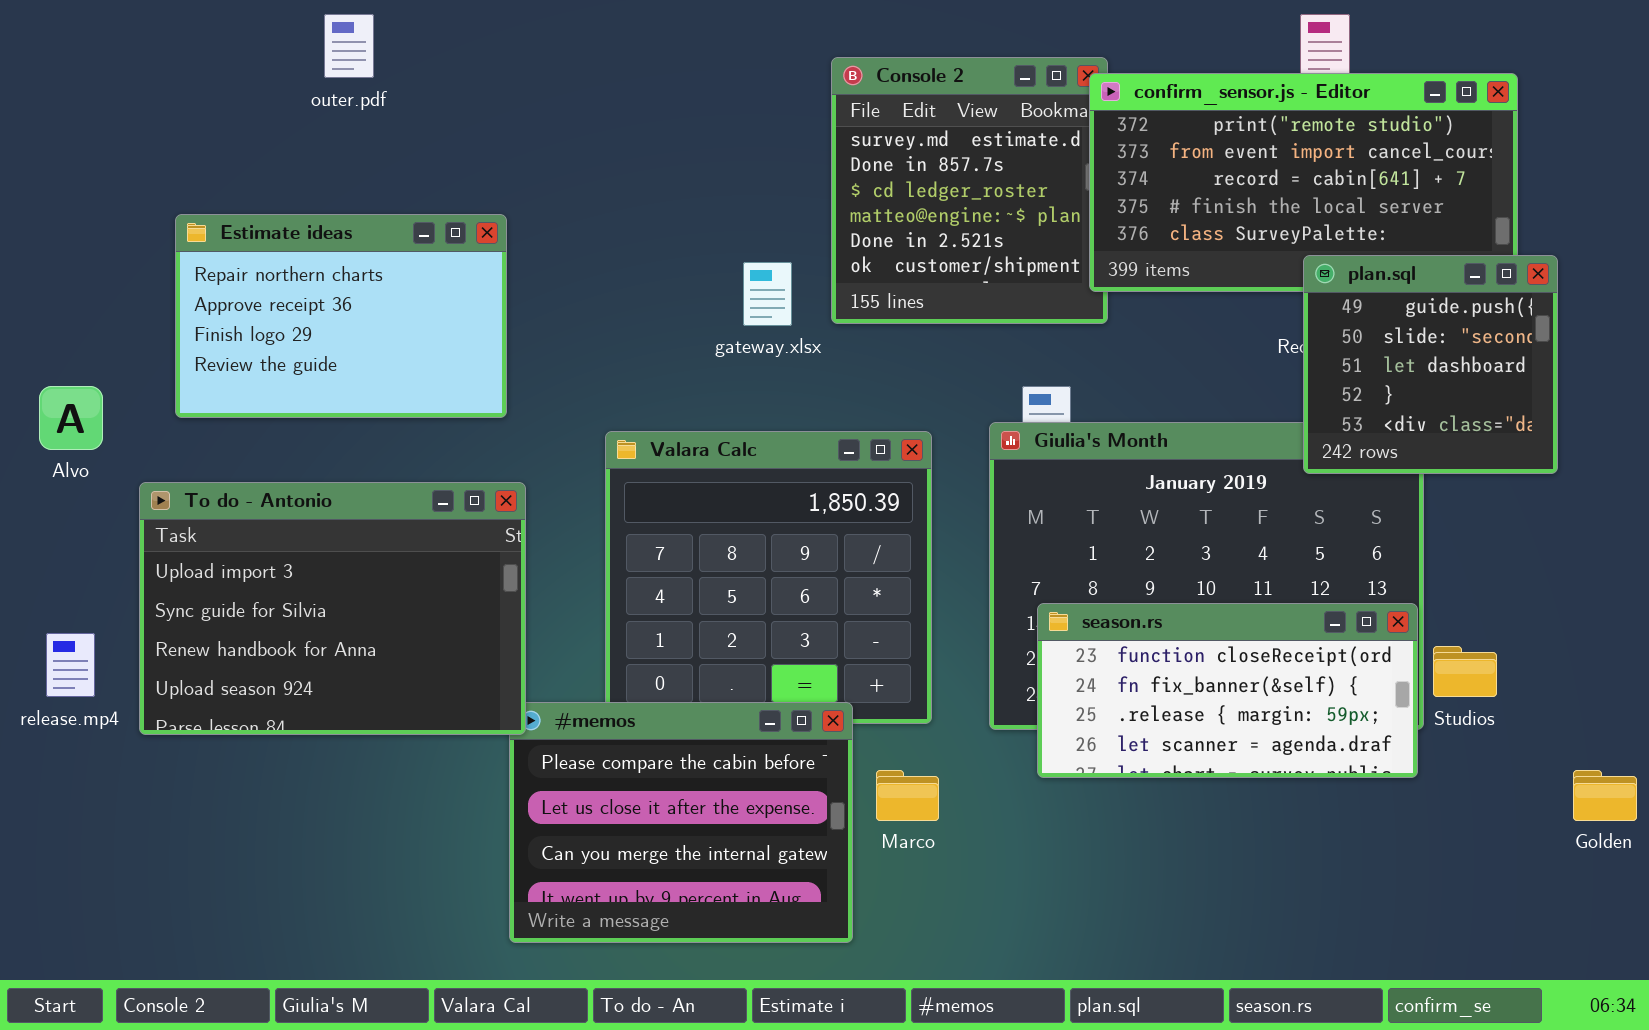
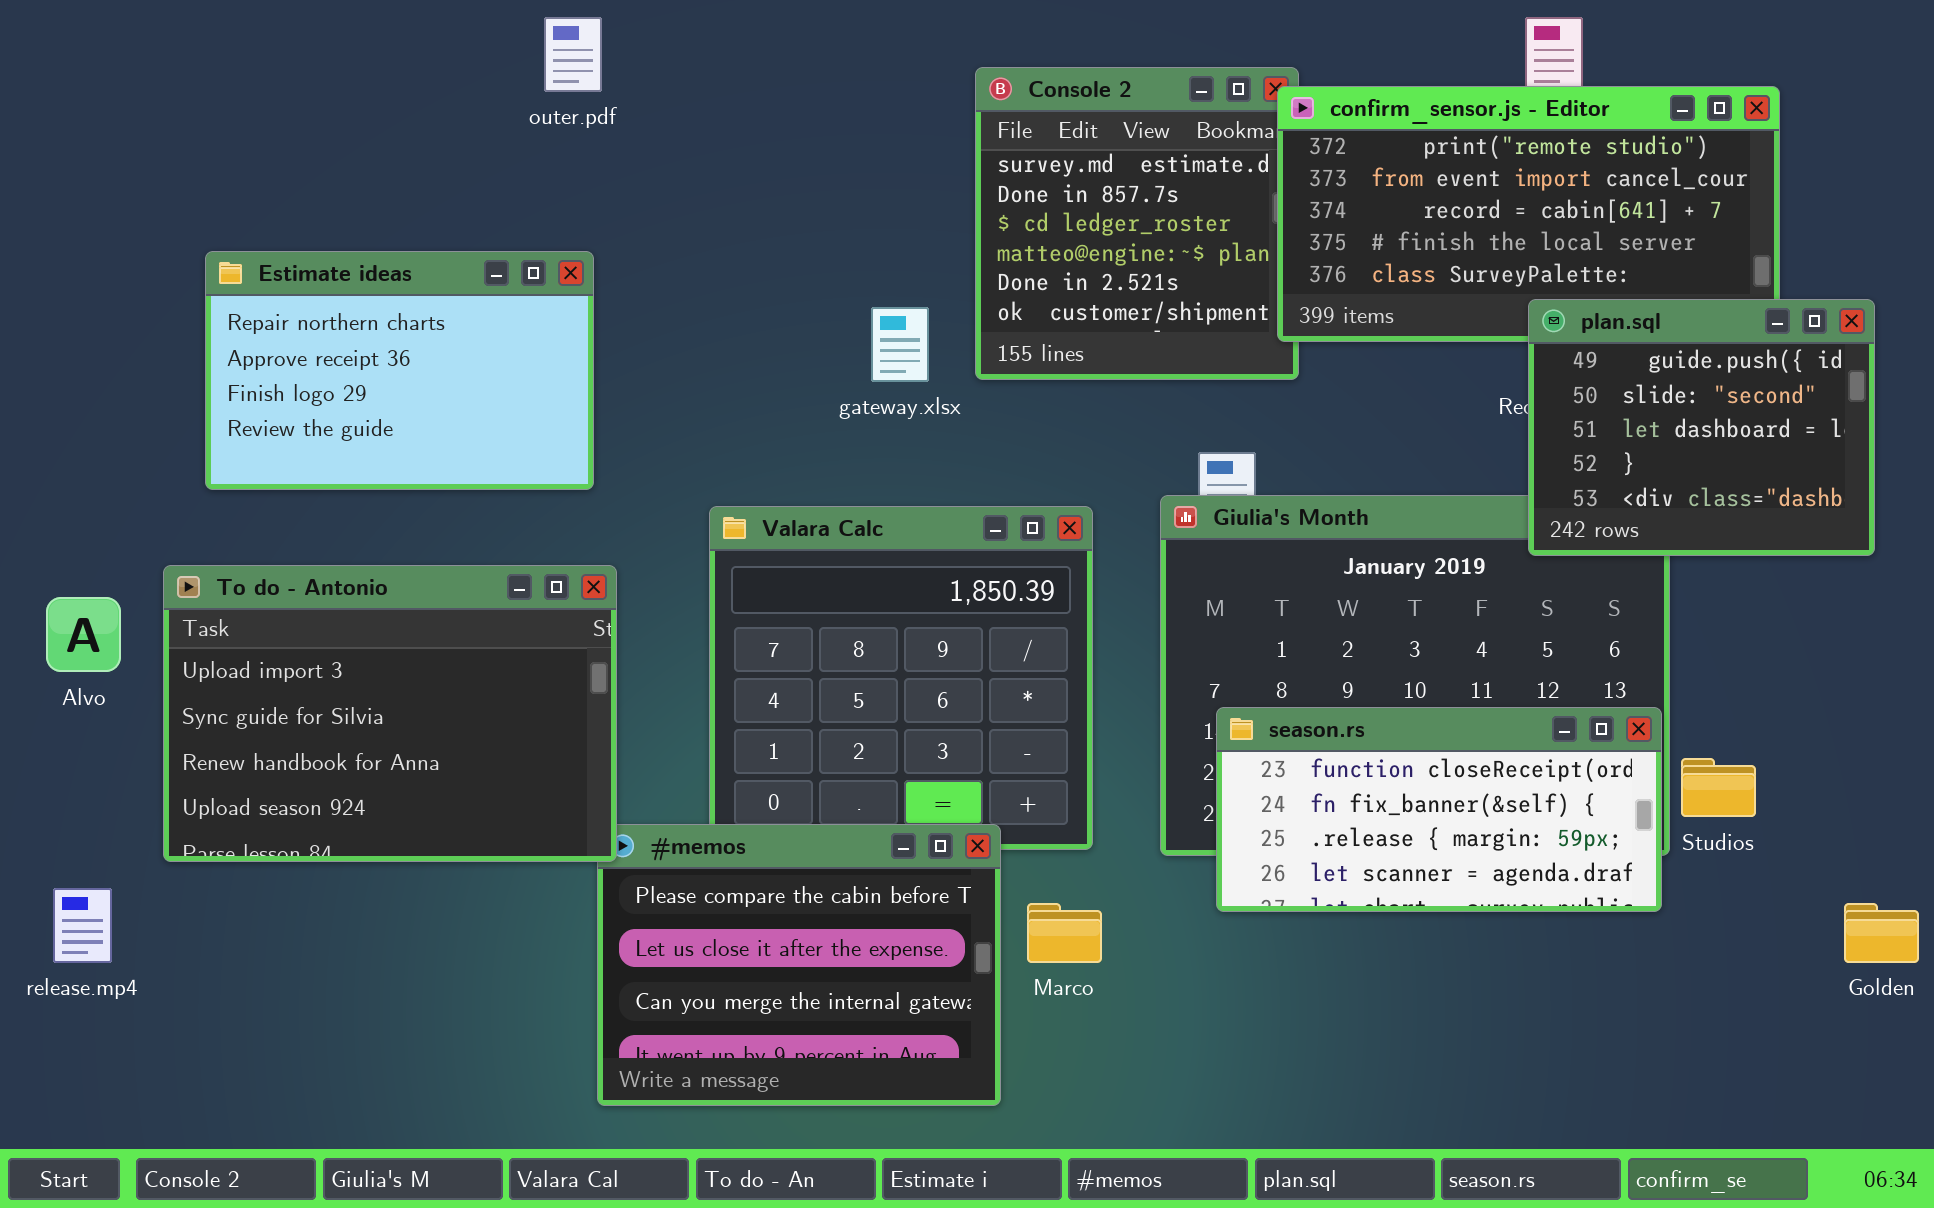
outer.pdf: [324,14,374,78] -> [544,17,602,92], moved
plan.sql: [1303,255,1558,474] -> [1528,299,1875,556], resized
Alvo: [39,386,103,450] -> [46,597,121,672], moved
release.mp4: [46,633,95,697] -> [53,888,112,963], moved

